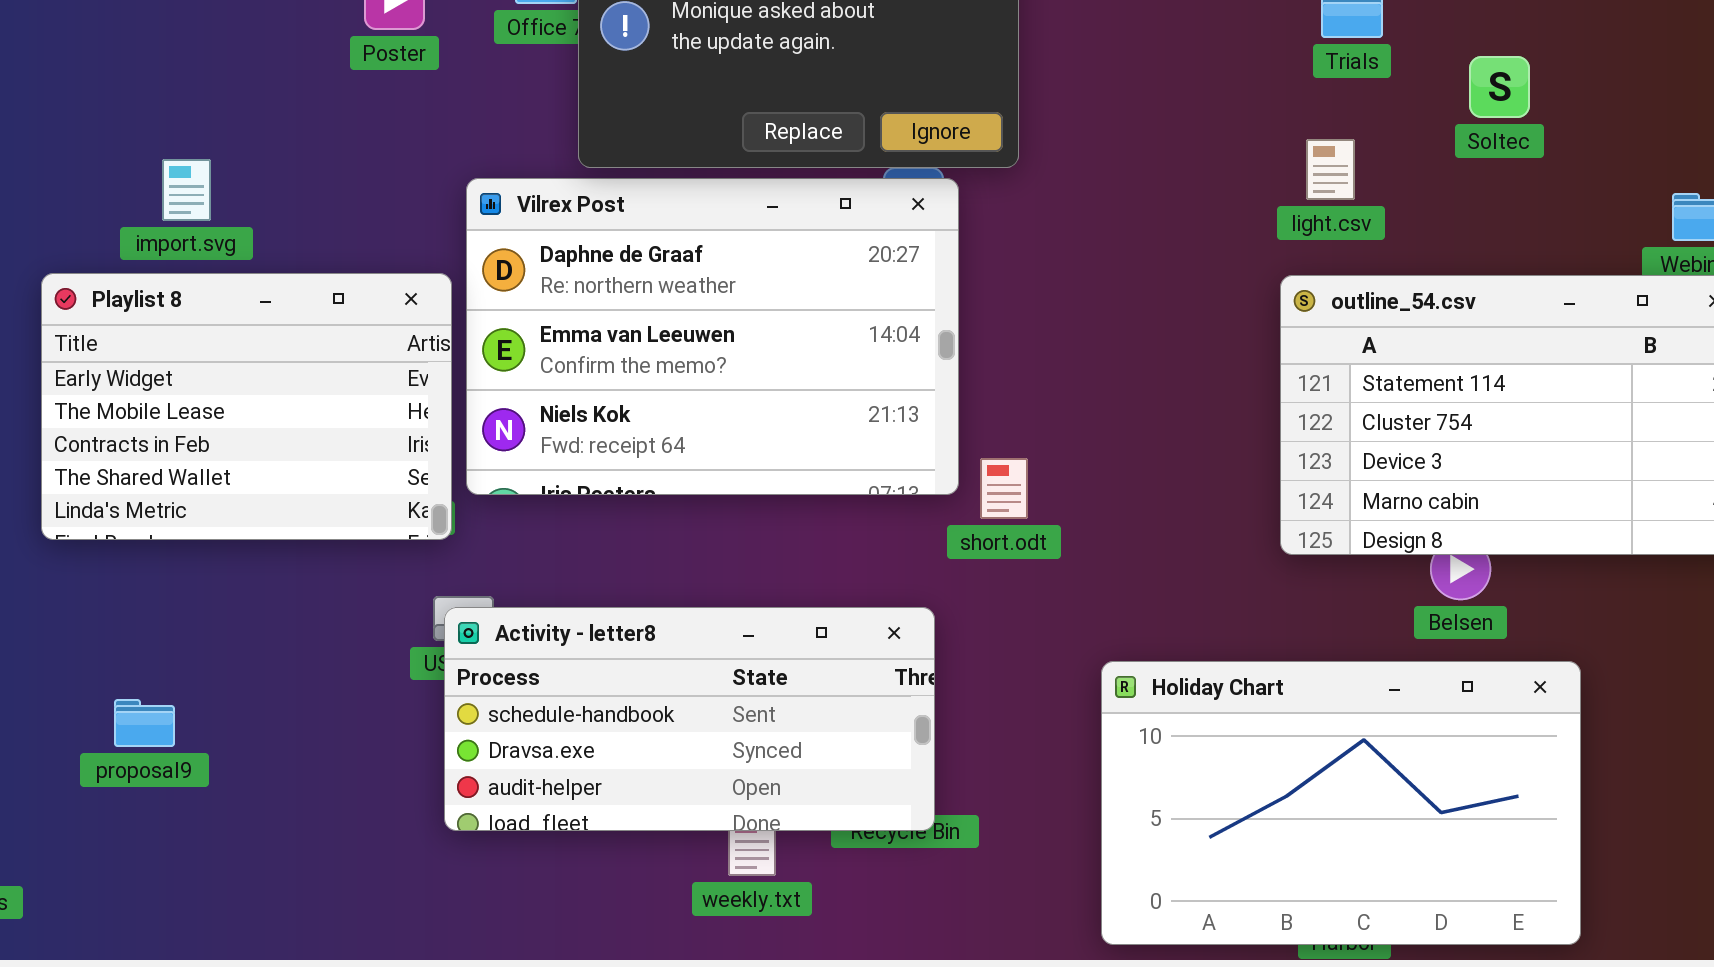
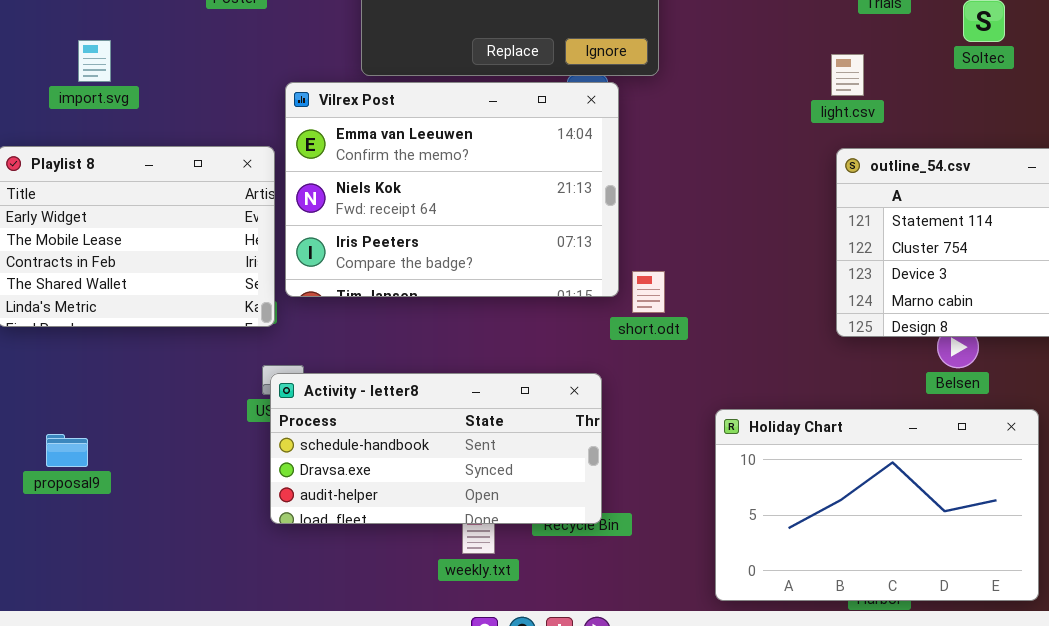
light.csv: [1306,139,1355,200] -> [831,54,864,96], moved
import.svg: [162,159,211,221] -> [78,40,111,82], moved
Vilrex Post: [466,178,959,495] -> [285,82,619,297], scrolled down 1 row

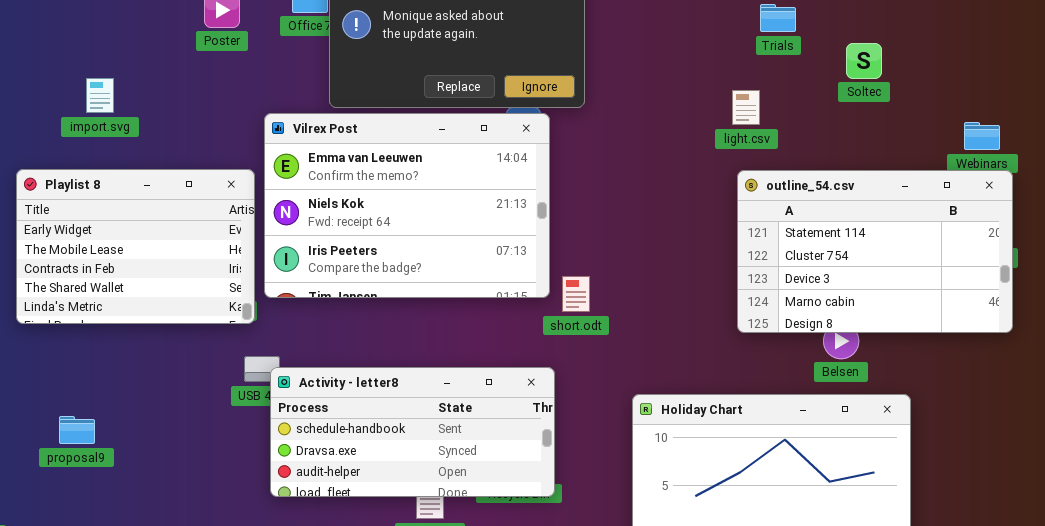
Activity - letter8: [270,373,602,524] -> [270,367,555,497], moved

